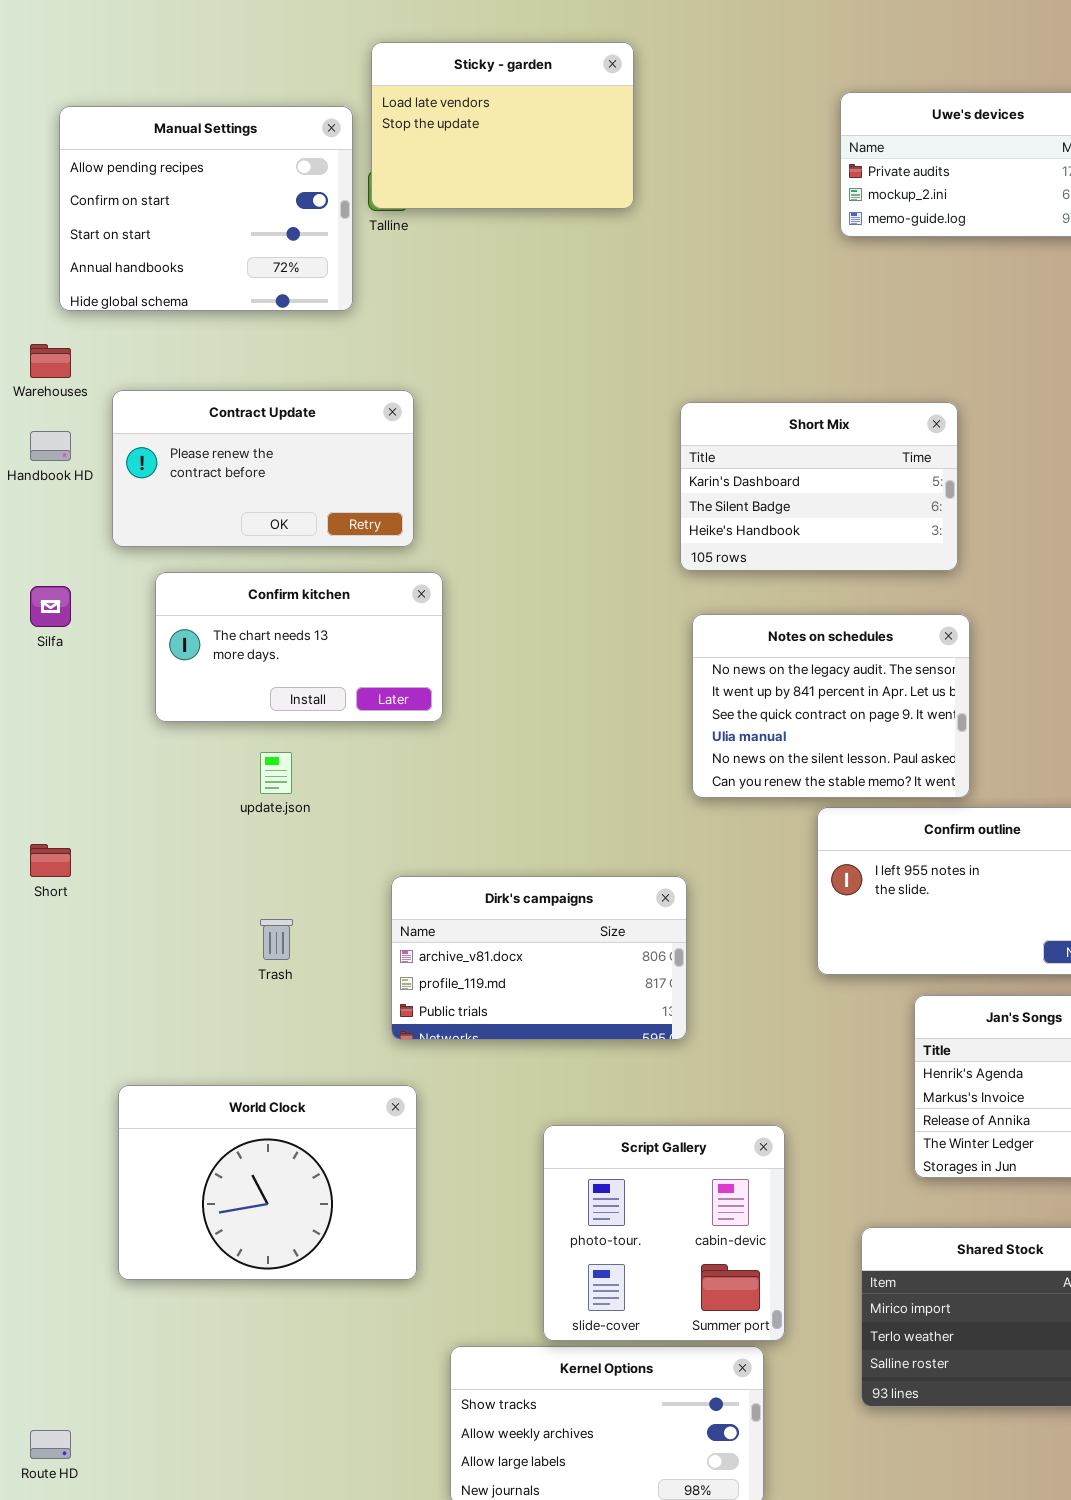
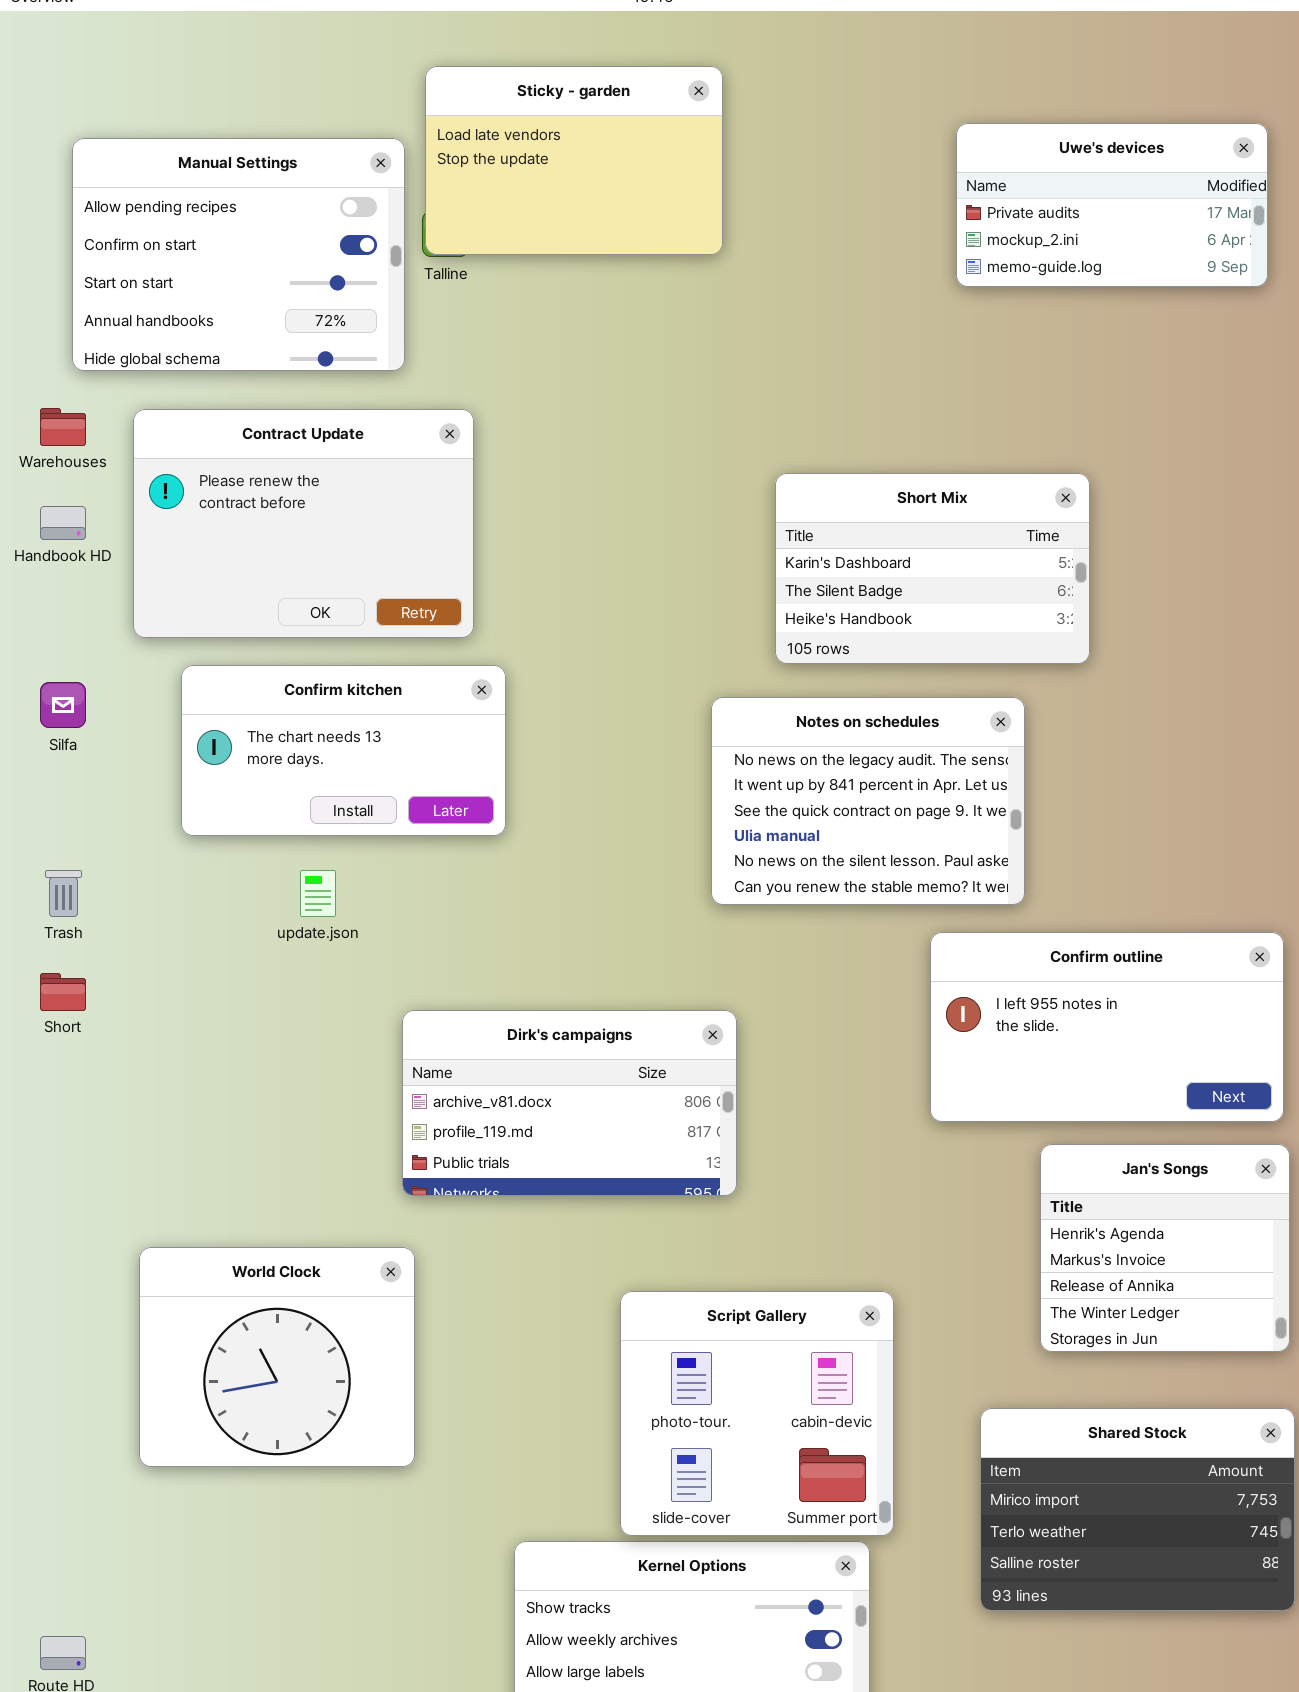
Contract Update: [112,390,414,547] -> [133,409,474,638], resized
Notes on schedules: [692,614,970,798] -> [711,697,1025,905], moved
Dirk's campaigns: [391,876,687,1040] -> [402,1010,737,1196], moved
Trash: [260,919,293,960] -> [45,870,82,917], moved
World Clock: [118,1085,417,1280] -> [139,1247,415,1467], resized

